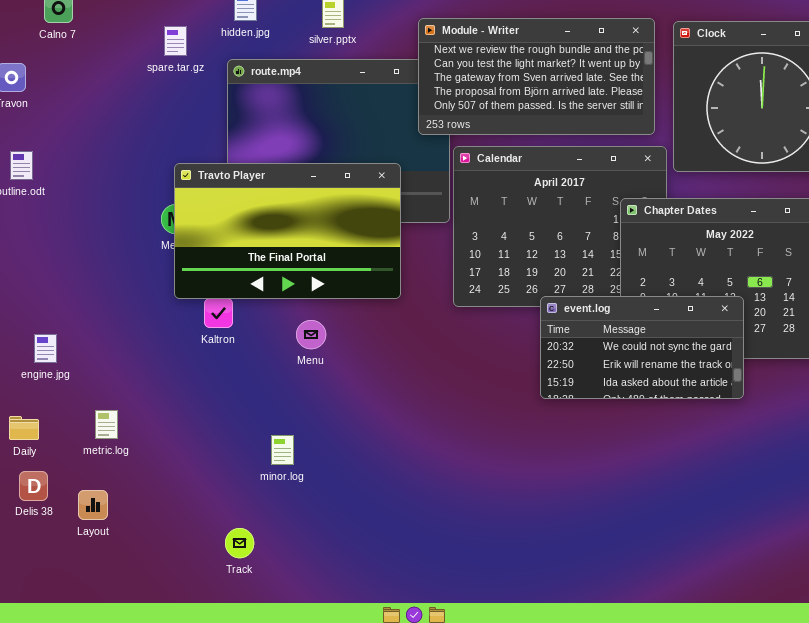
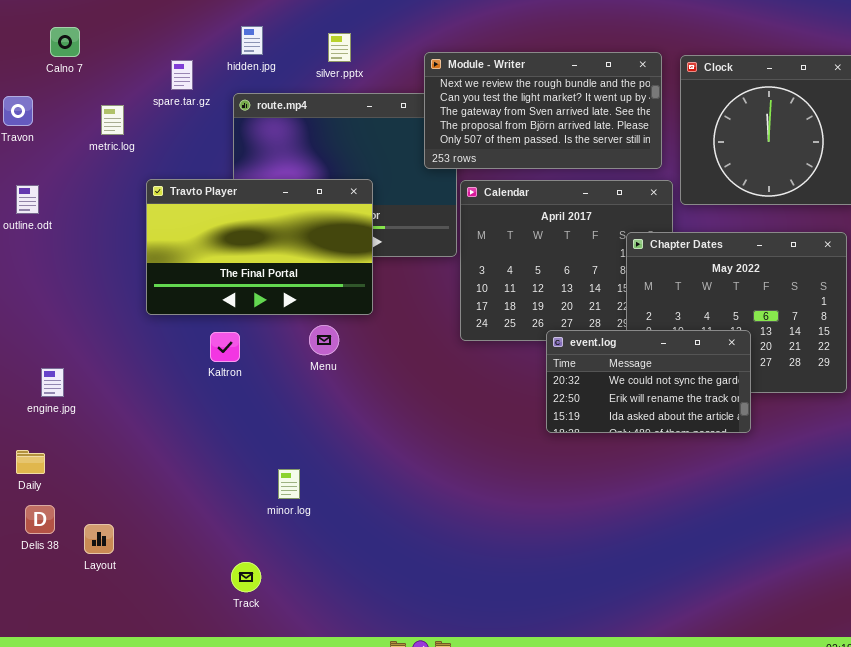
Travto Player: [174,163,401,299] -> [146,179,373,315], moved
Menu: [296,320,326,349] -> [309,325,339,355], moved
metric.log: [95,410,118,439] -> [101,105,124,135], moved

